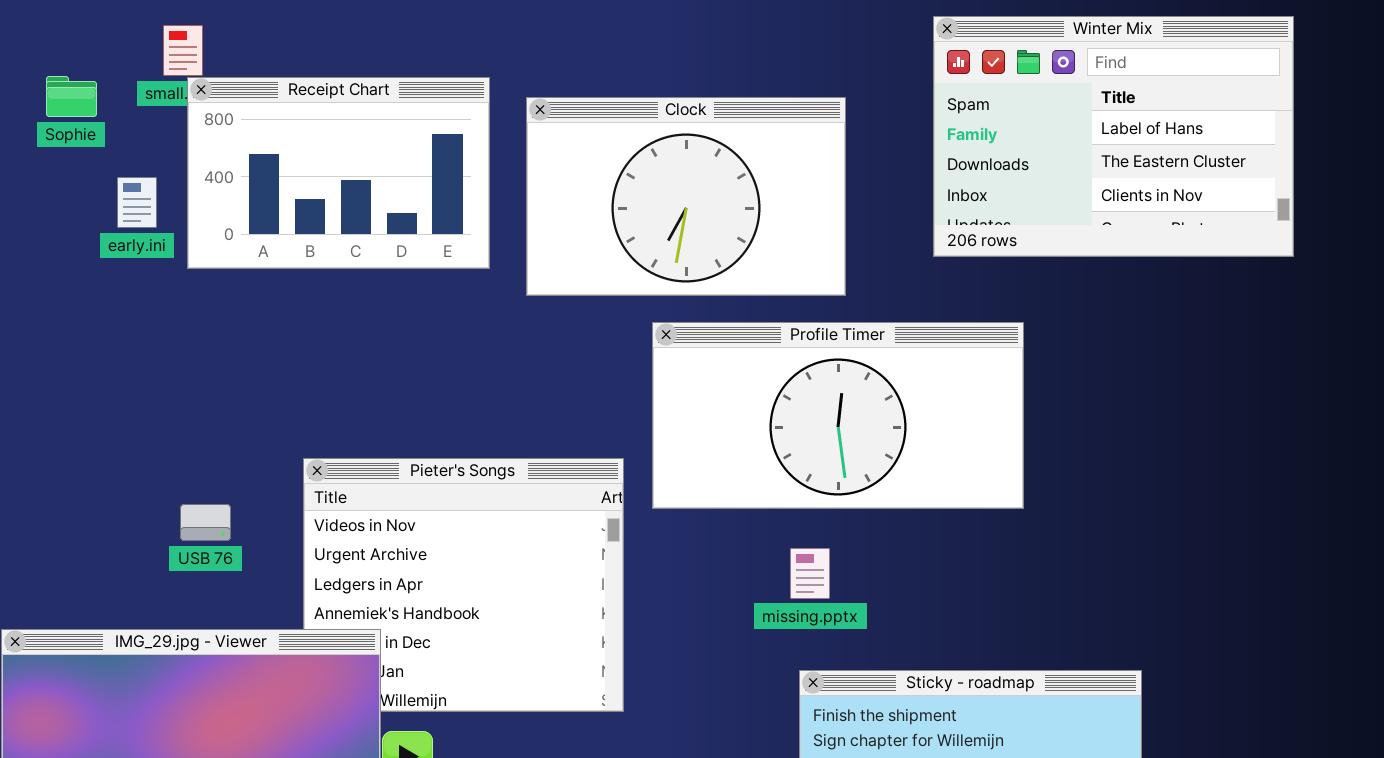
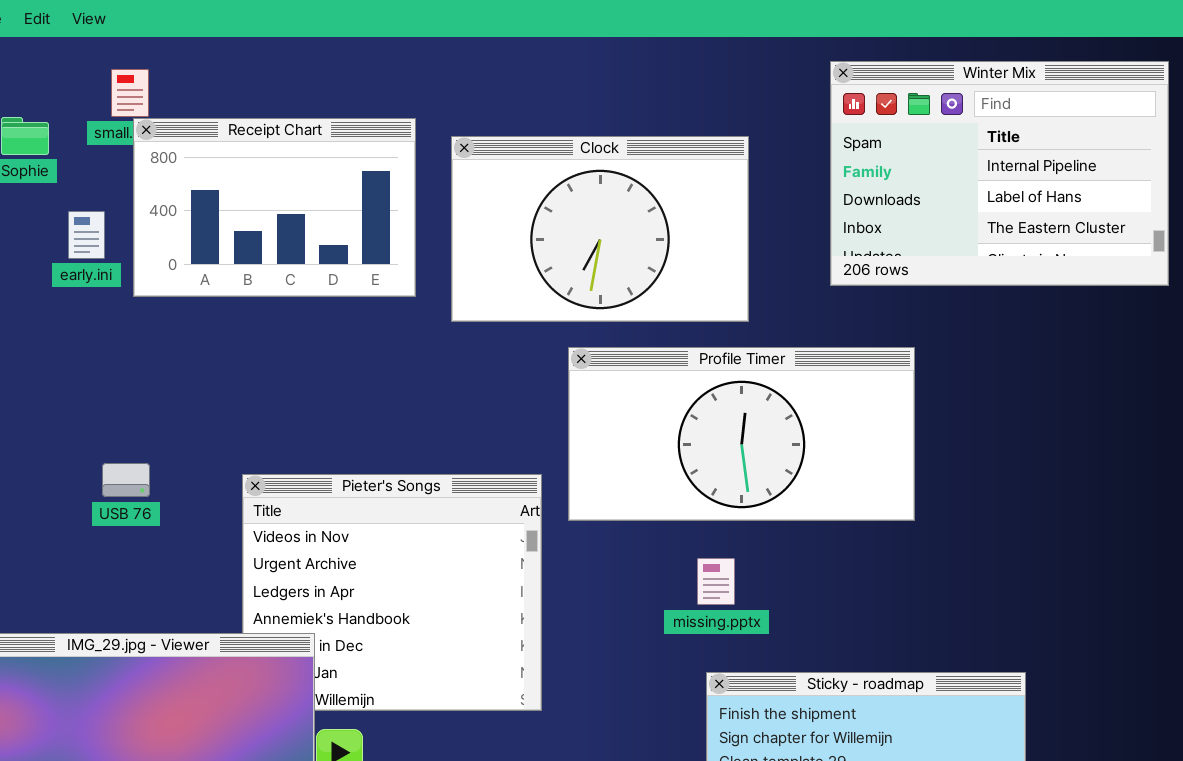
Winter Mix: [933,16,1294,257] -> [830,61,1169,286], scrolled up 1 row
USB 76: [180,504,231,541] -> [102,463,150,497], moved

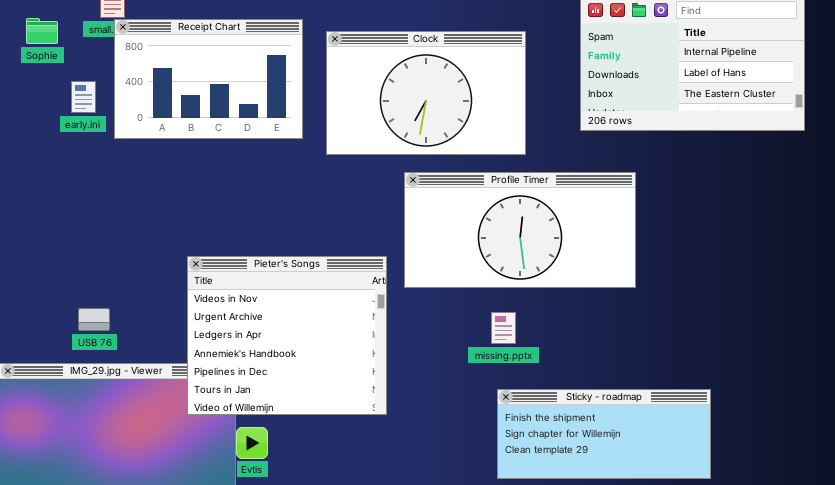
USB 76: [102,463,150,497] -> [78,308,110,331], moved
Pieter's Songs: [242,474,542,711] -> [187,256,387,415], raised

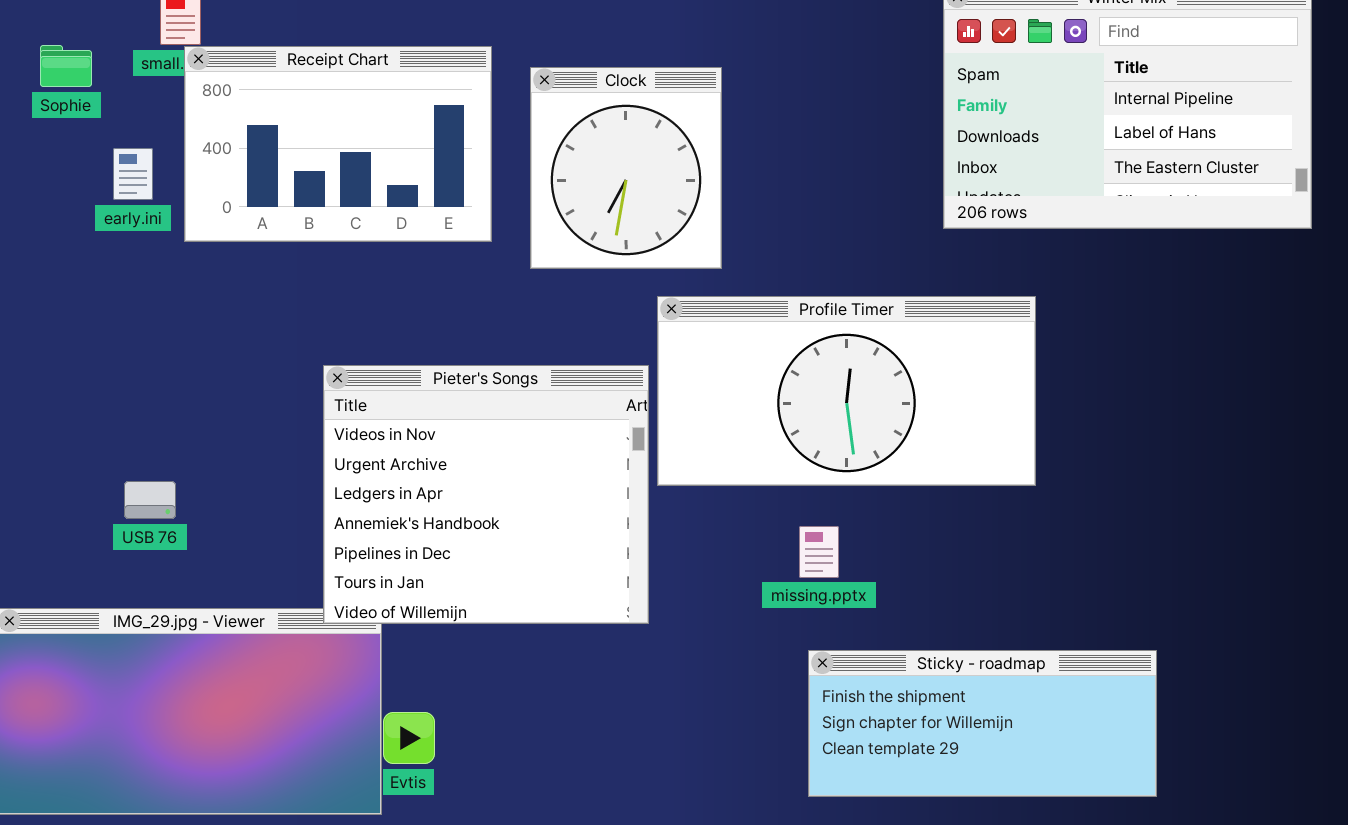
Clock: [326,31,526,155] -> [530,67,722,269], resized
Pieter's Songs: [187,256,387,415] -> [323,365,649,624], moved
USB 76: [78,308,110,331] -> [124,481,176,519], moved

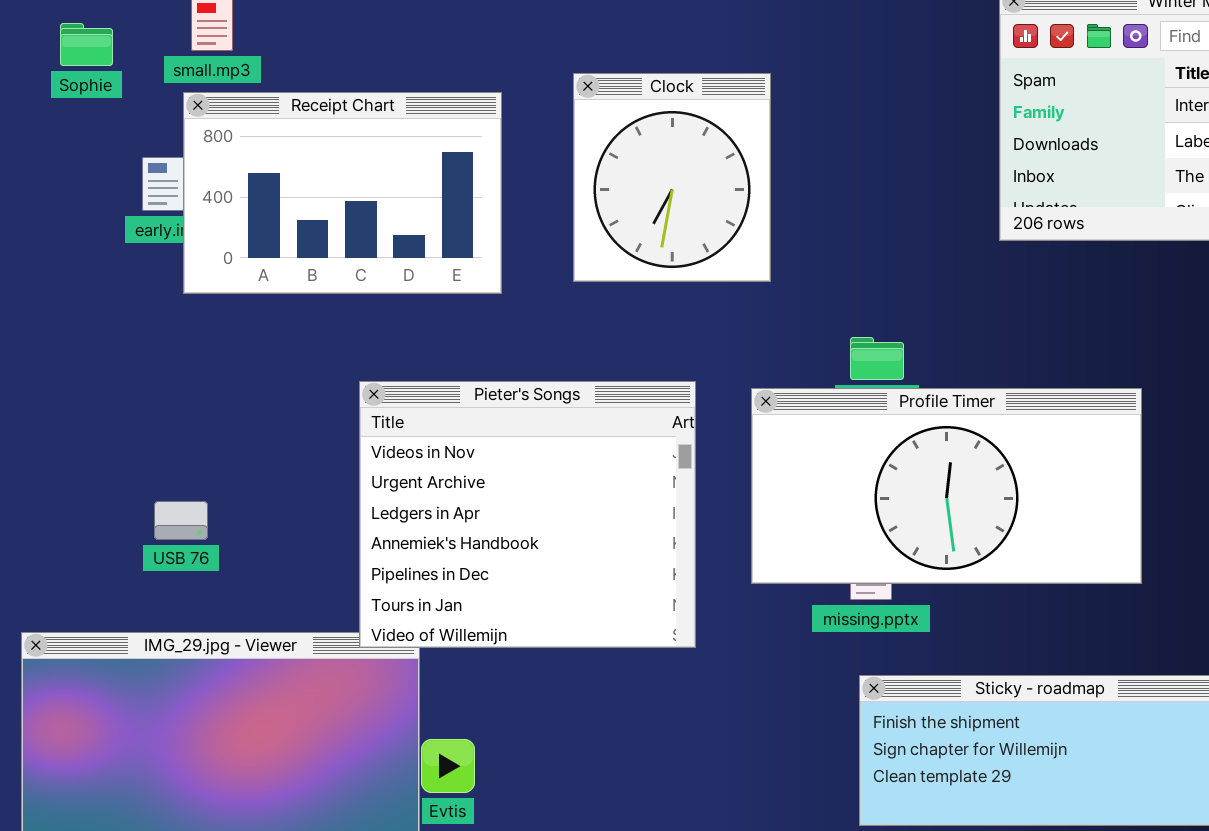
Sophie: [40,45,92,87] -> [60,23,113,66], moved
Receipt Chart: [184,46,492,242] -> [183,92,502,294], moved
Profile Timer: [657,296,1036,486] -> [751,388,1142,584], moved

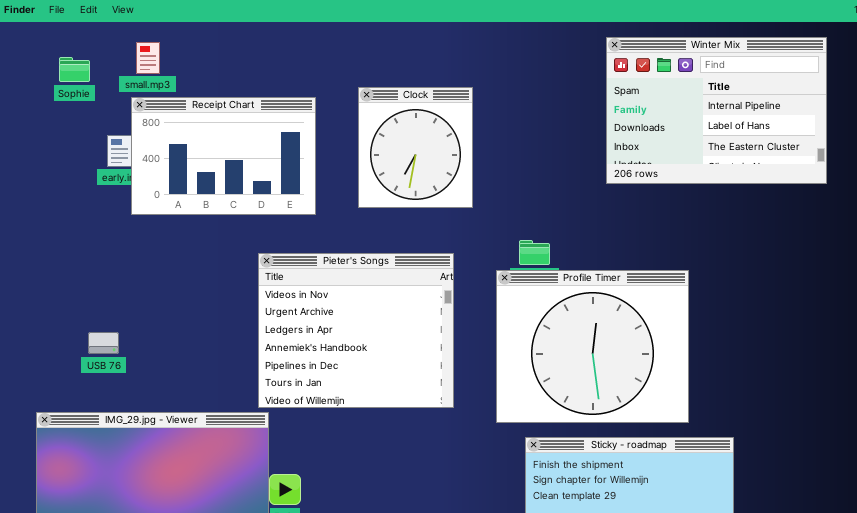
Pieter's Songs: [359,381,696,648] -> [258,253,454,408], moved
Profile Timer: [751,388,1142,584] -> [496,270,689,423], resized
USB 76: [154,501,208,540] -> [88,332,119,354], moved

